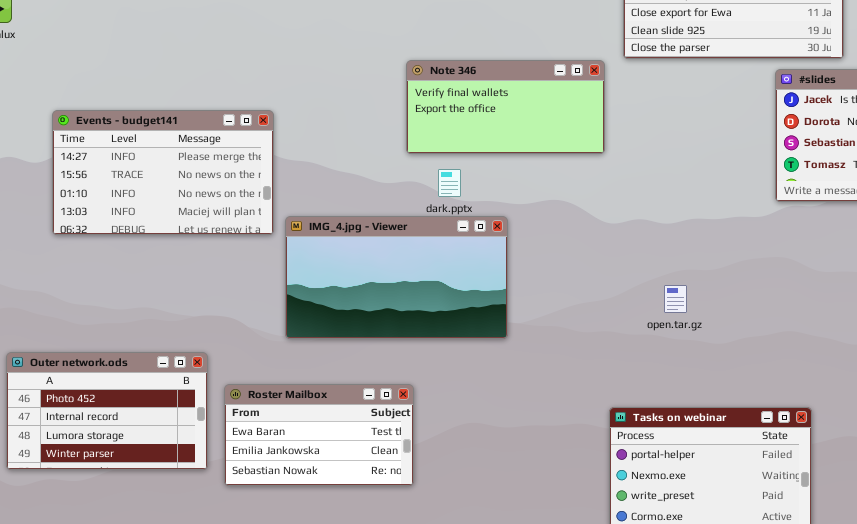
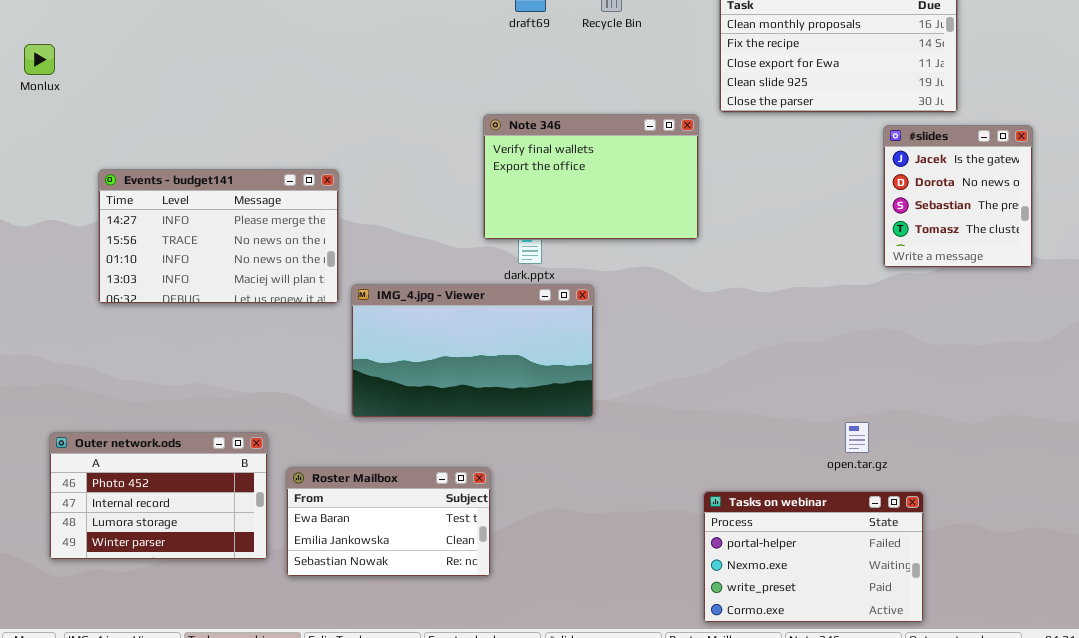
Note 346: [406,60,605,154] -> [483,114,699,240], resized
open.tar.gz: [664,285,687,313] -> [845,422,869,453], moved

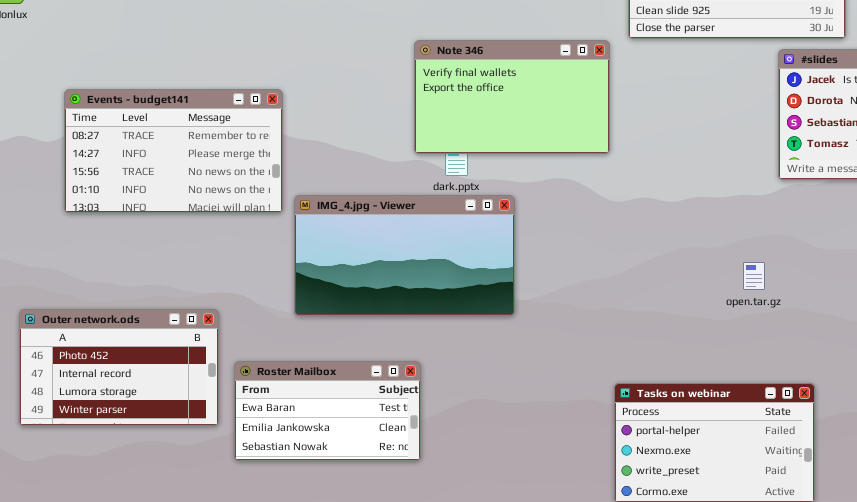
Events - budget141: [98,169,339,304] -> [64,89,283,213], scrolled up 1 row
open.tar.gz: [845,422,869,453] -> [743,262,765,290], moved
Outer network.ods: [49,432,268,560] -> [19,309,219,426], moved

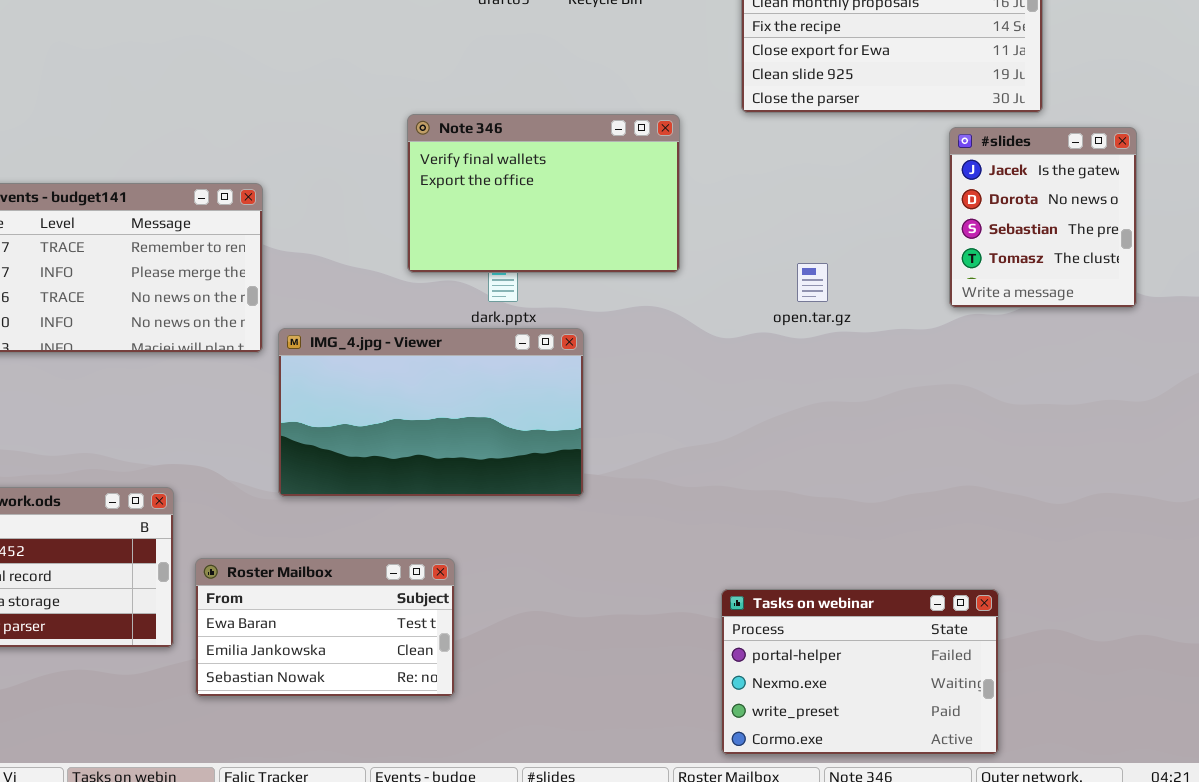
Note 346: [414,40,610,154] -> [407,114,680,273], moved
open.tar.gz: [743,262,765,290] -> [797,263,828,302], moved

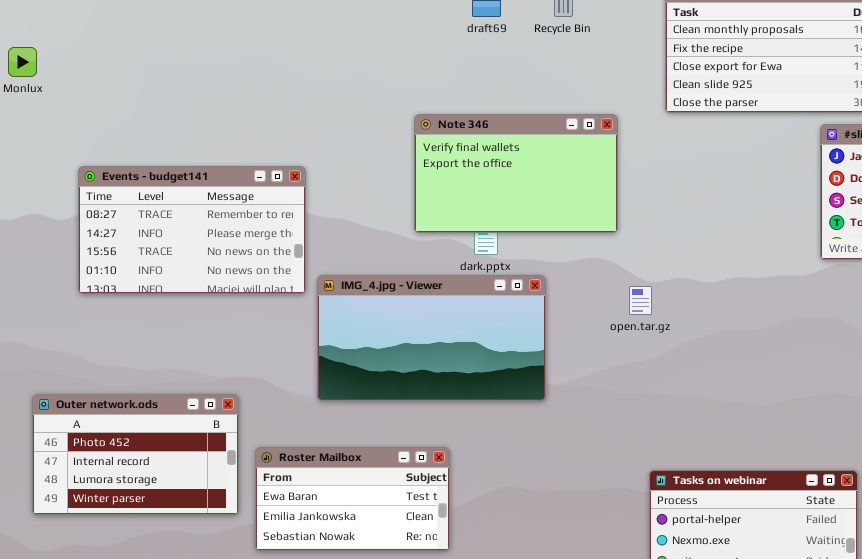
open.tar.gz: [797,263,828,302] -> [629,286,652,315], moved

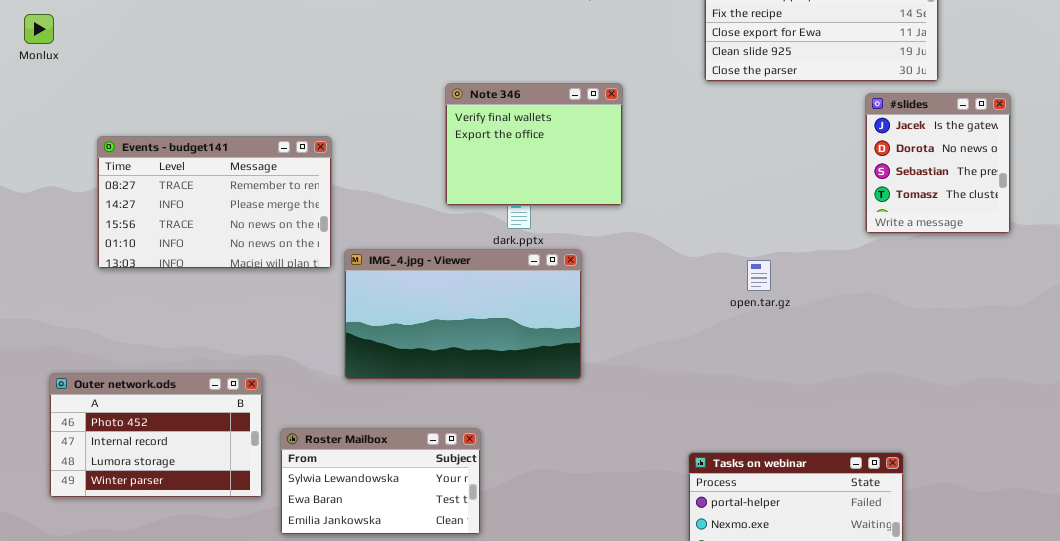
Note 346: [414,114,618,233] -> [445,83,623,206], resized
open.tar.gz: [629,286,652,315] -> [747,260,771,291], moved
Roster Mailbox: [255,447,450,551] -> [280,428,481,535], scrolled up 1 row

